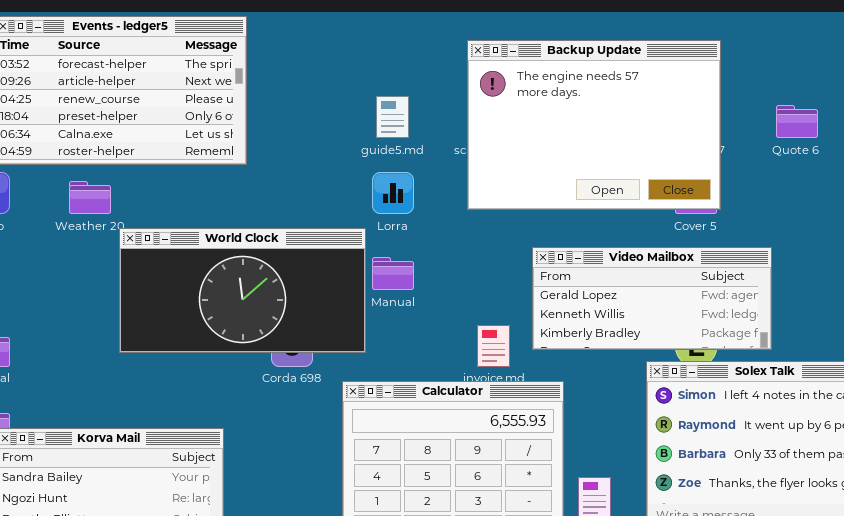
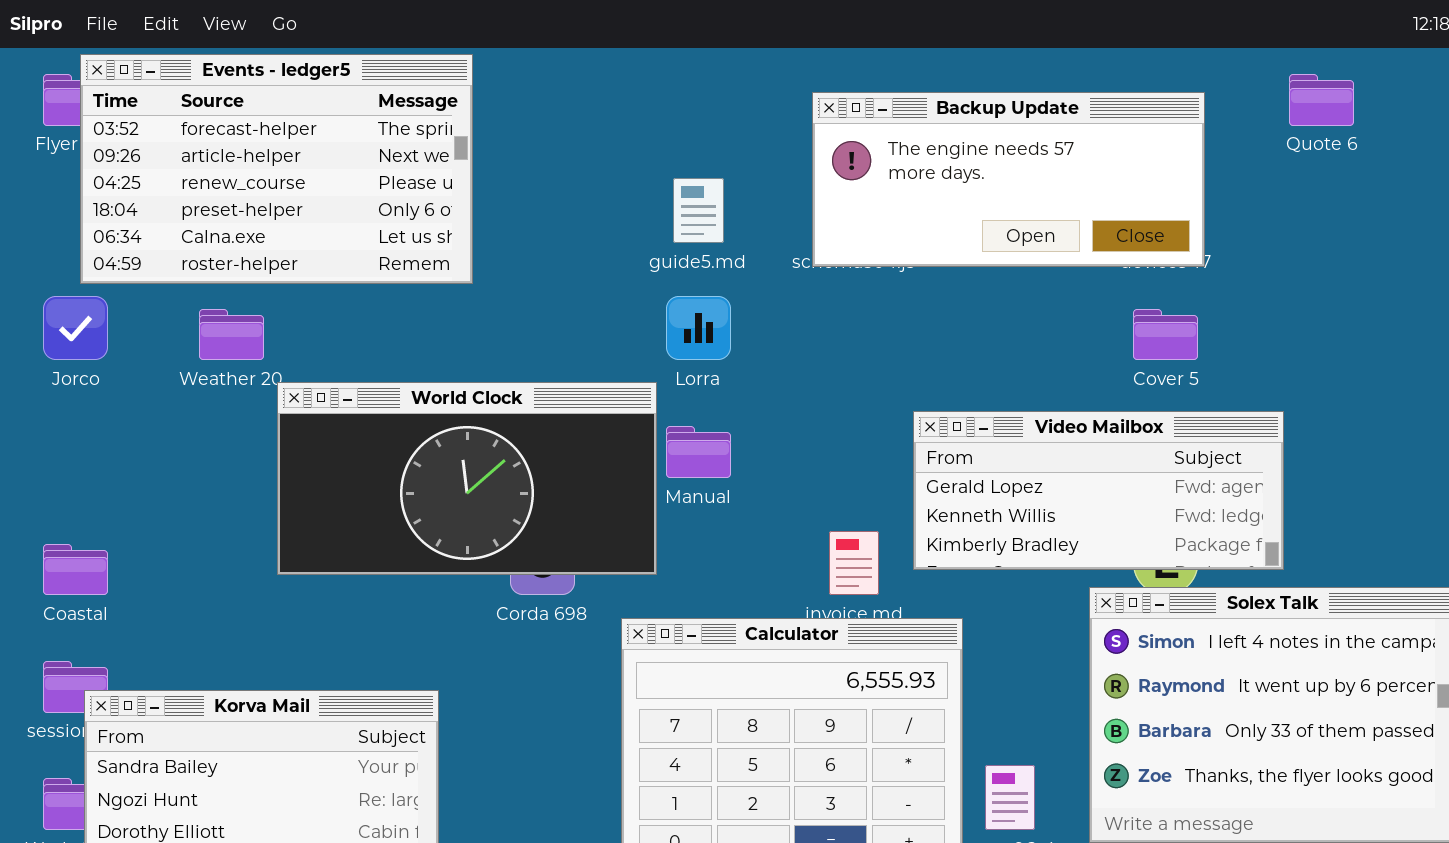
Backup Update: [467,40,721,210] -> [812,92,1205,267], resized
Quote 6: [776,105,818,138] -> [1289,74,1354,126], moved

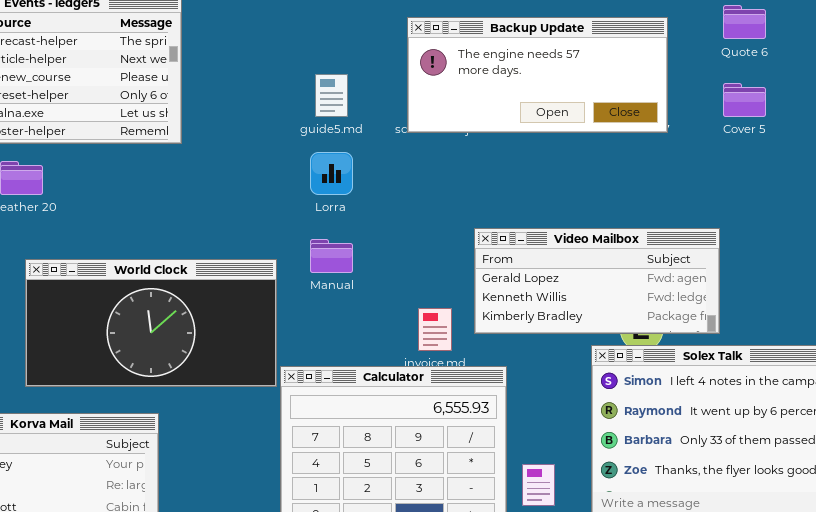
Cover 5: [1133,309,1198,360] -> [723,83,766,117], moved
World Clock: [277,382,657,575] -> [25,259,277,387], moved

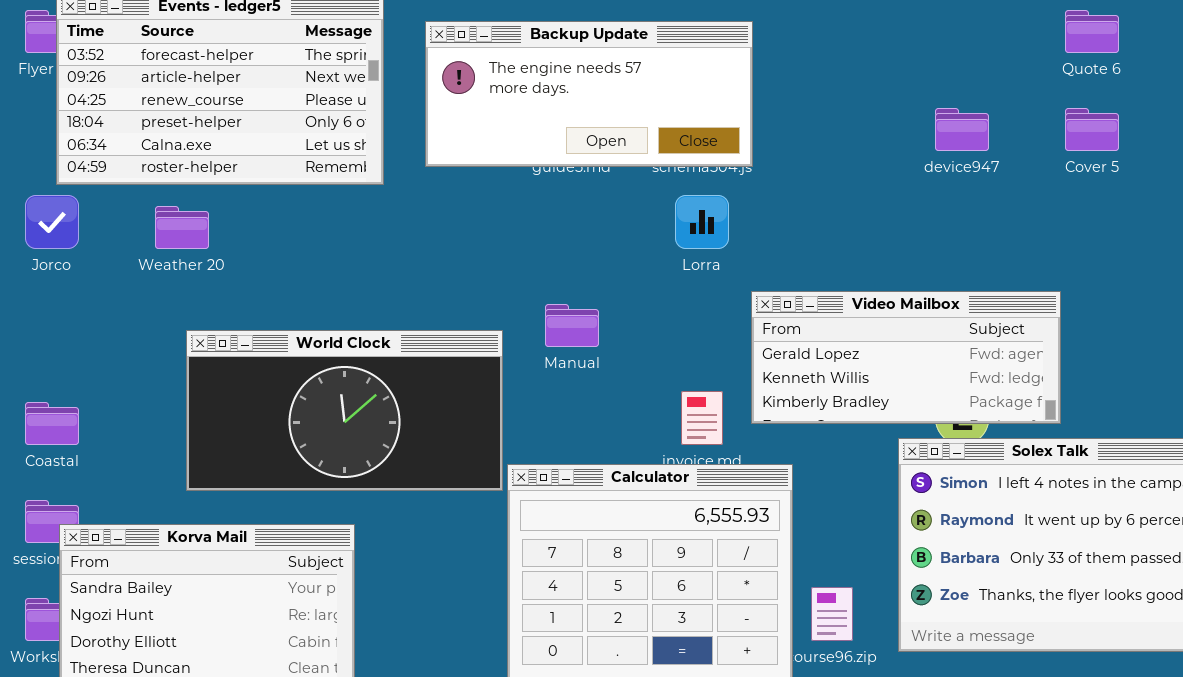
Backup Update: [407,17,668,133] -> [425,21,753,167], moved
Lorra: [310,152,353,195] -> [675,195,729,249], moved

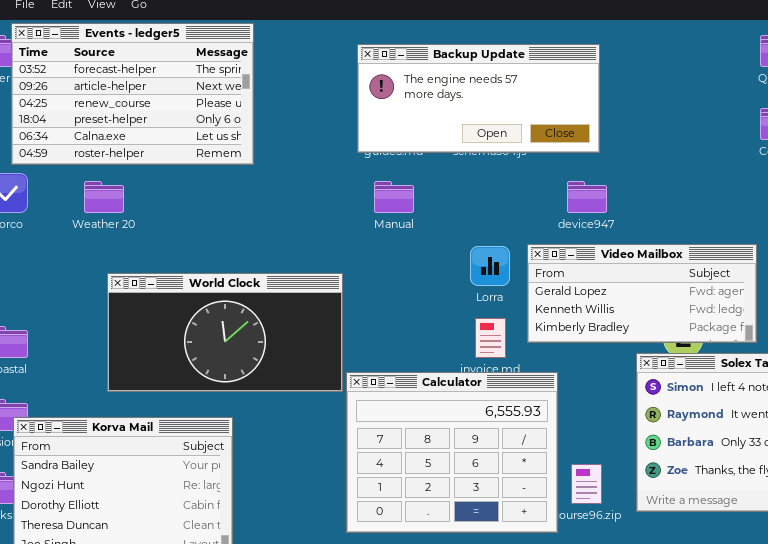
Backup Update: [425,21,753,167] -> [357,44,600,153], moved
device947: [935,108,989,151] -> [567,181,607,213], moved
Lorra: [675,195,729,249] -> [470,246,510,286], moved
Manual: [545,304,599,347] -> [374,181,414,213], moved

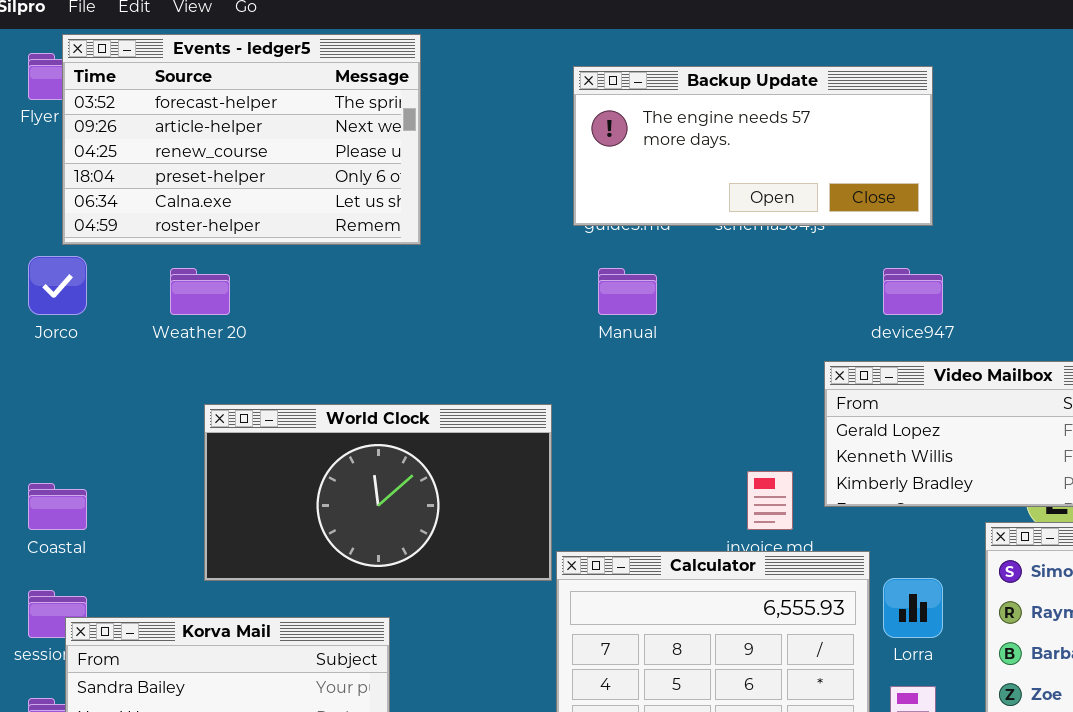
Lorra: [470,246,510,286] -> [883,578,943,638], moved

